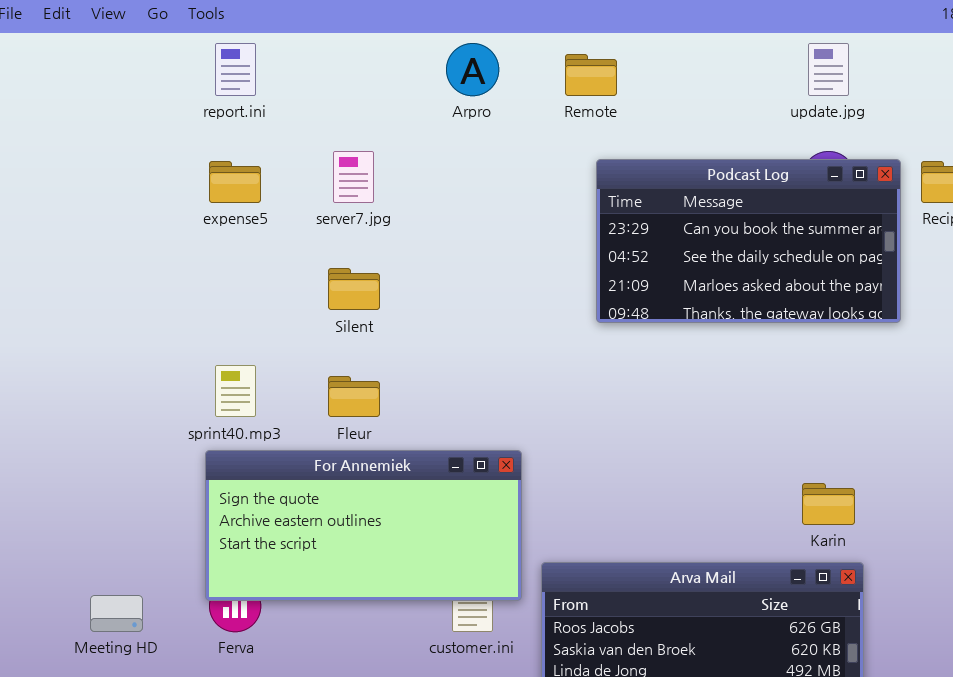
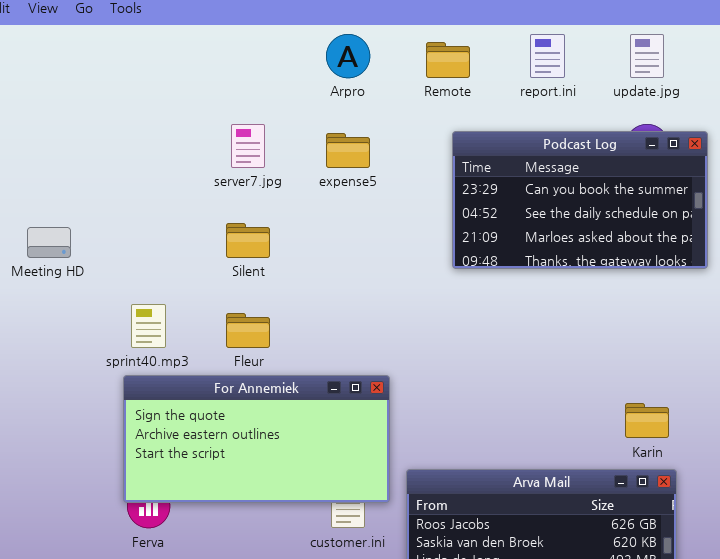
report.ini: [215,43,256,96] -> [530,34,565,78], moved
expense5: [209,161,261,203] -> [326,133,370,168], moved
Meeting HD: [90,595,143,632] -> [27,227,71,258], moved

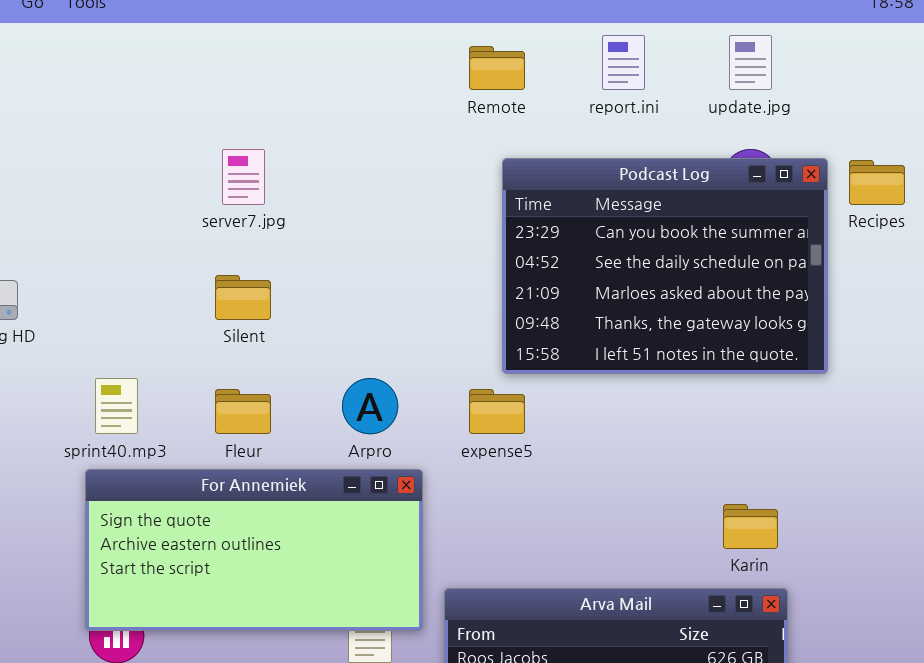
Arpro: [326,34,370,78] -> [342,378,398,434], moved
Podcast Log: [452,131,708,269] -> [502,158,828,374], resized
expense5: [326,133,370,168] -> [469,389,525,434], moved

